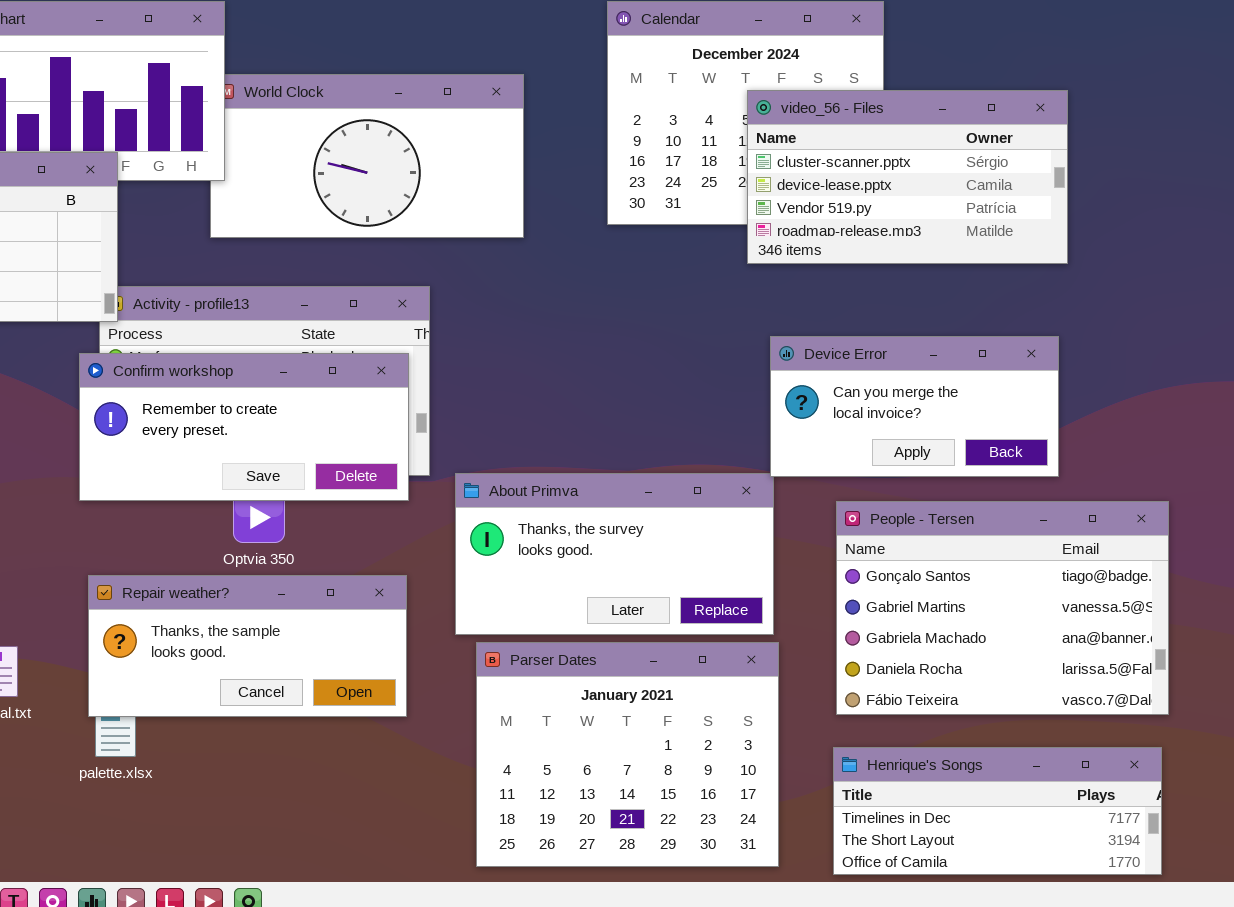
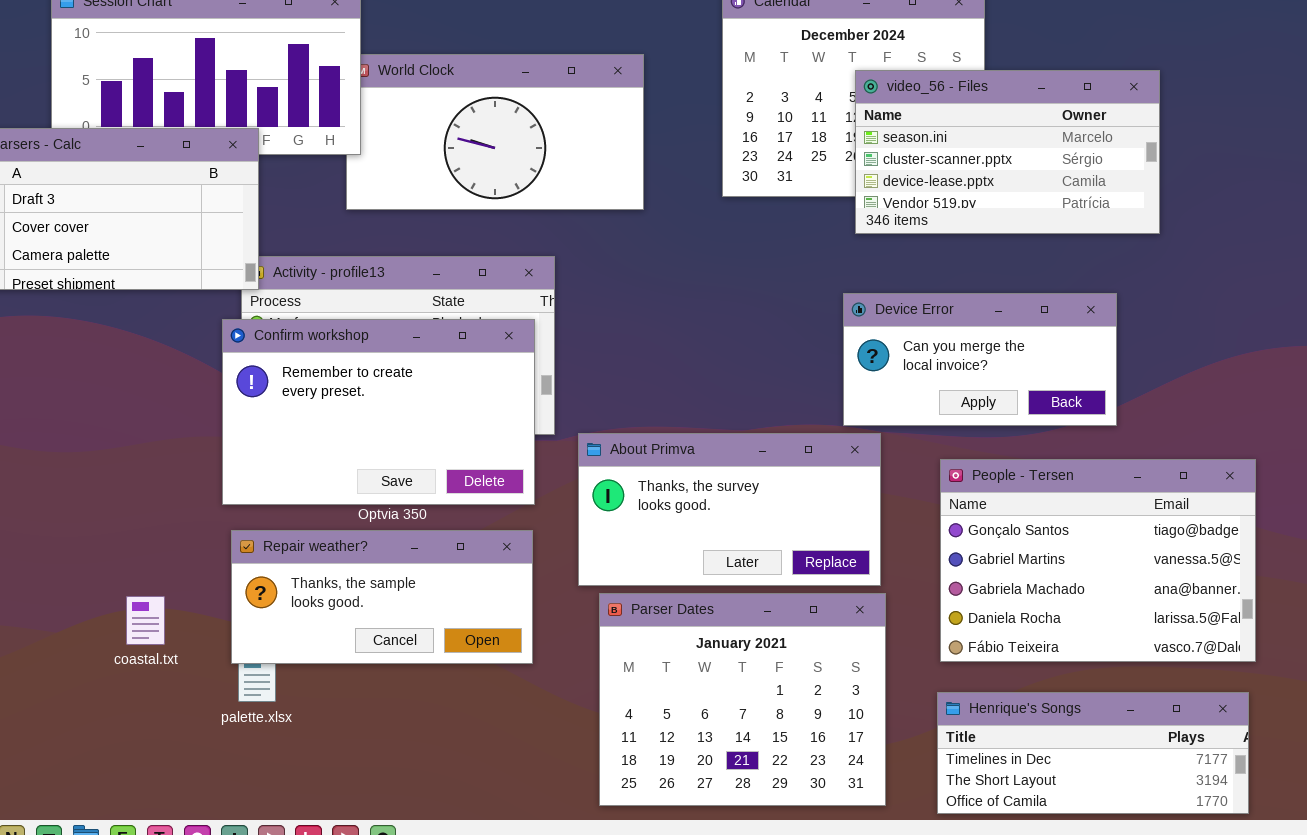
video_56 - Files: [747,90,1068,264] -> [855,70,1160,234], scrolled up 1 row
Device Error: [770,336,1059,477] -> [843,293,1117,426], moved
Confirm workshop: [79,353,409,501] -> [222,319,535,505], resized

